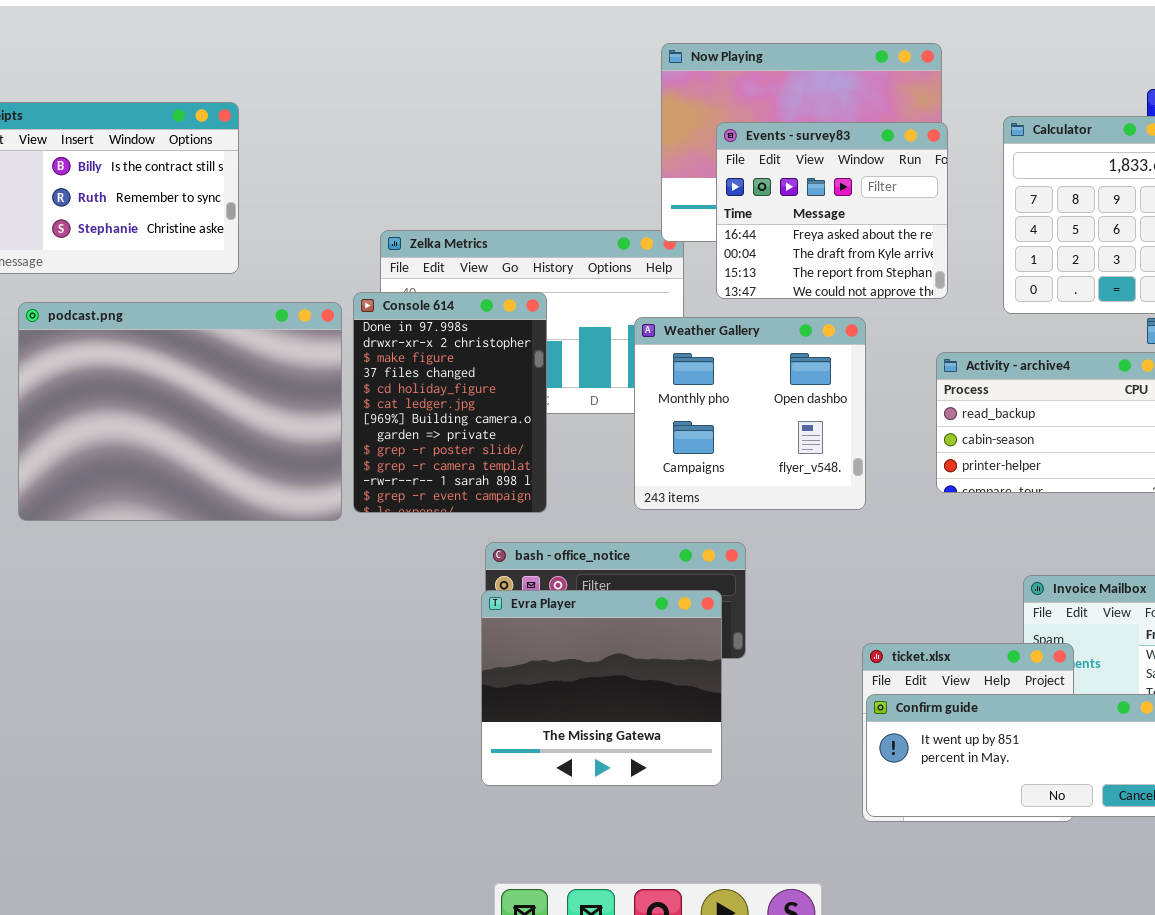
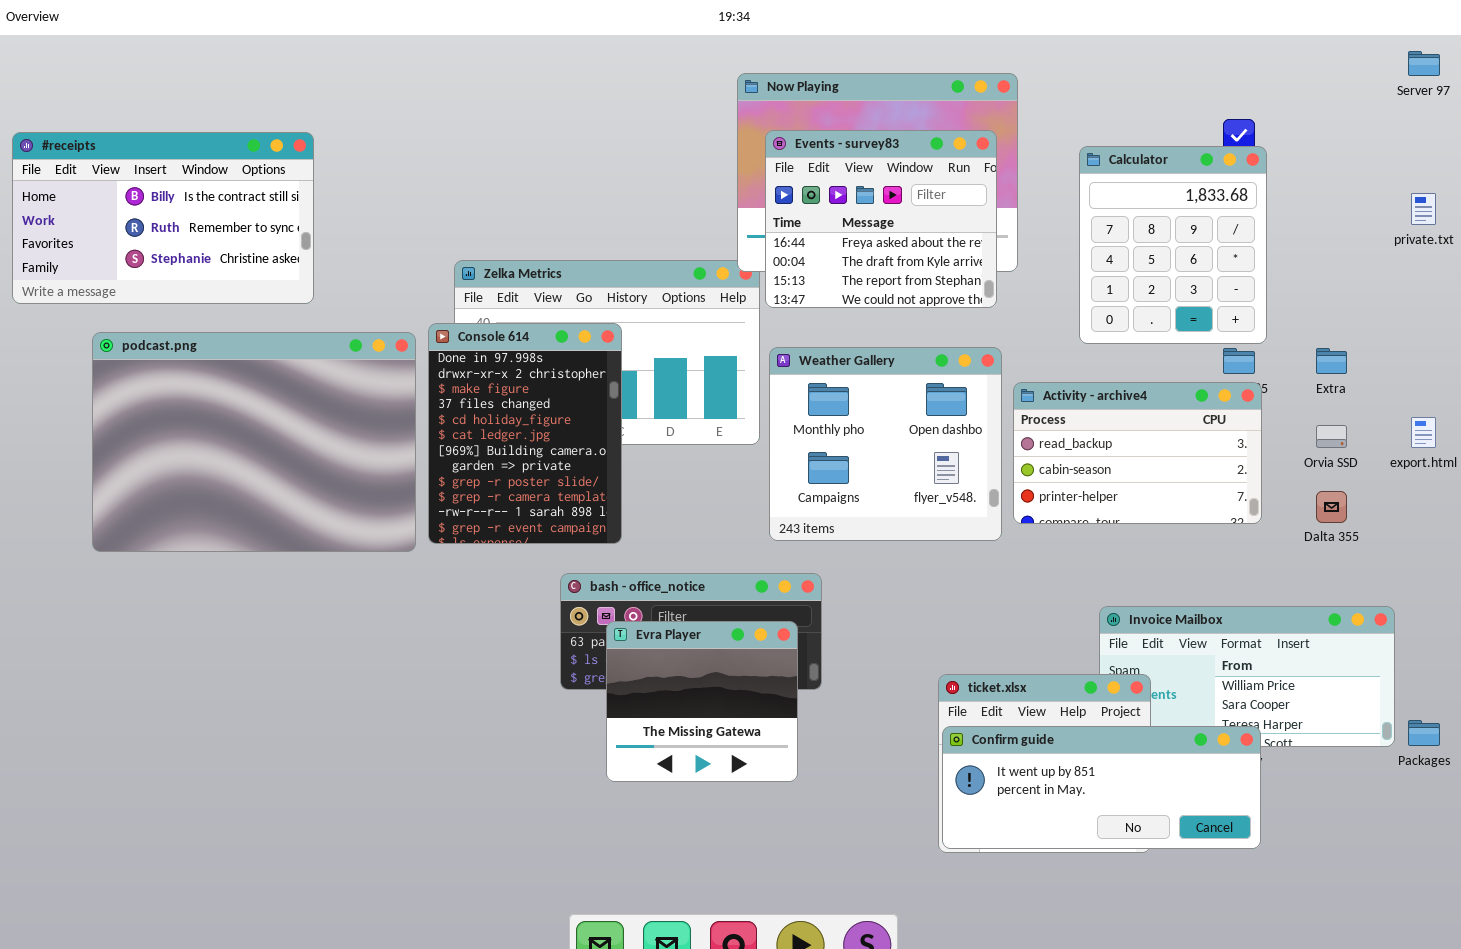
Events - survey83: [716,122,948,299] -> [765,130,997,308], moved
Weather Gallery: [634,317,866,510] -> [769,347,1002,541], moved
Evra Player: [481,590,722,786] -> [606,621,798,782], resized

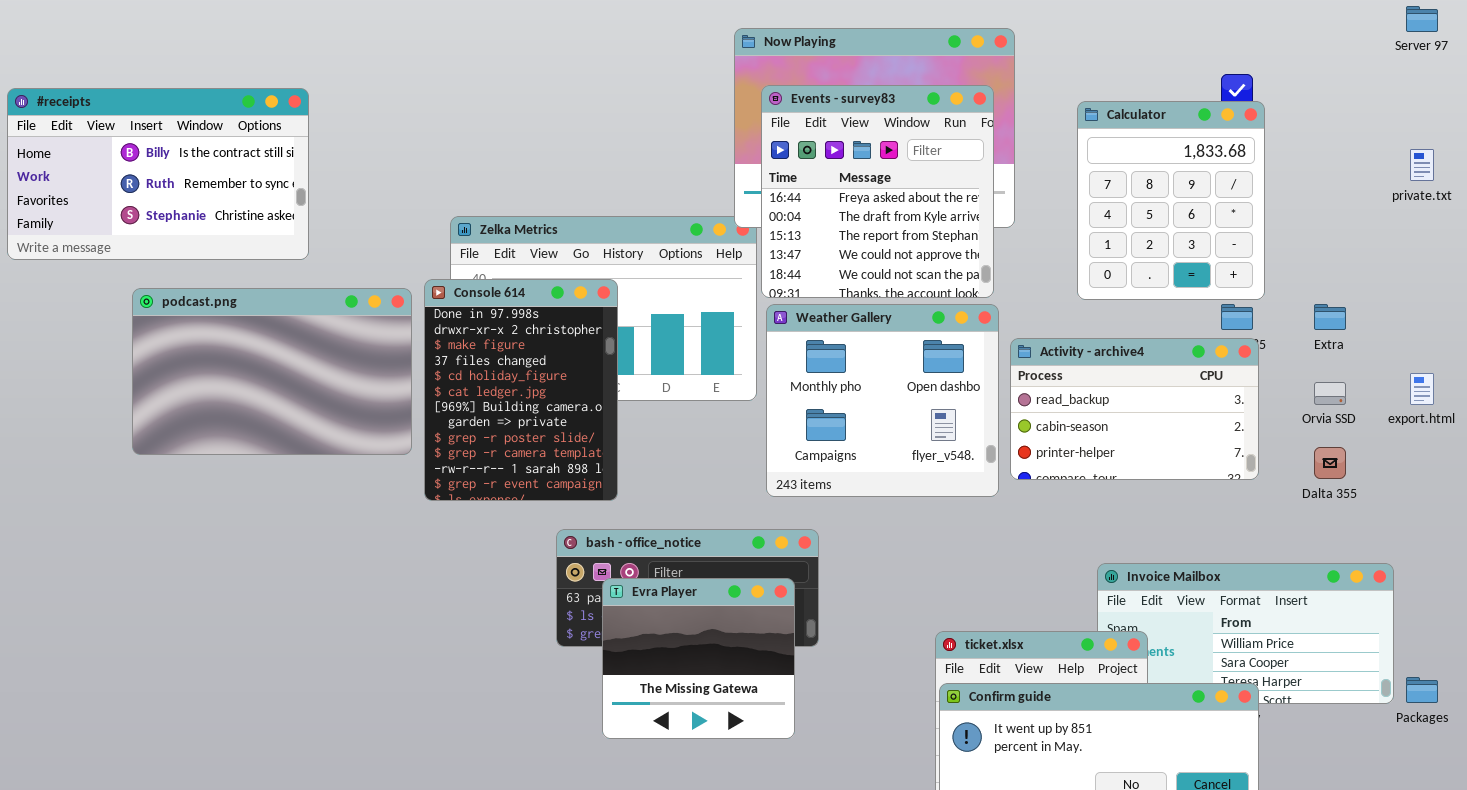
Events - survey83: [765,130,997,308] -> [761,85,994,298], resized
podcast.png: [92,332,416,552] -> [132,288,412,455], resized

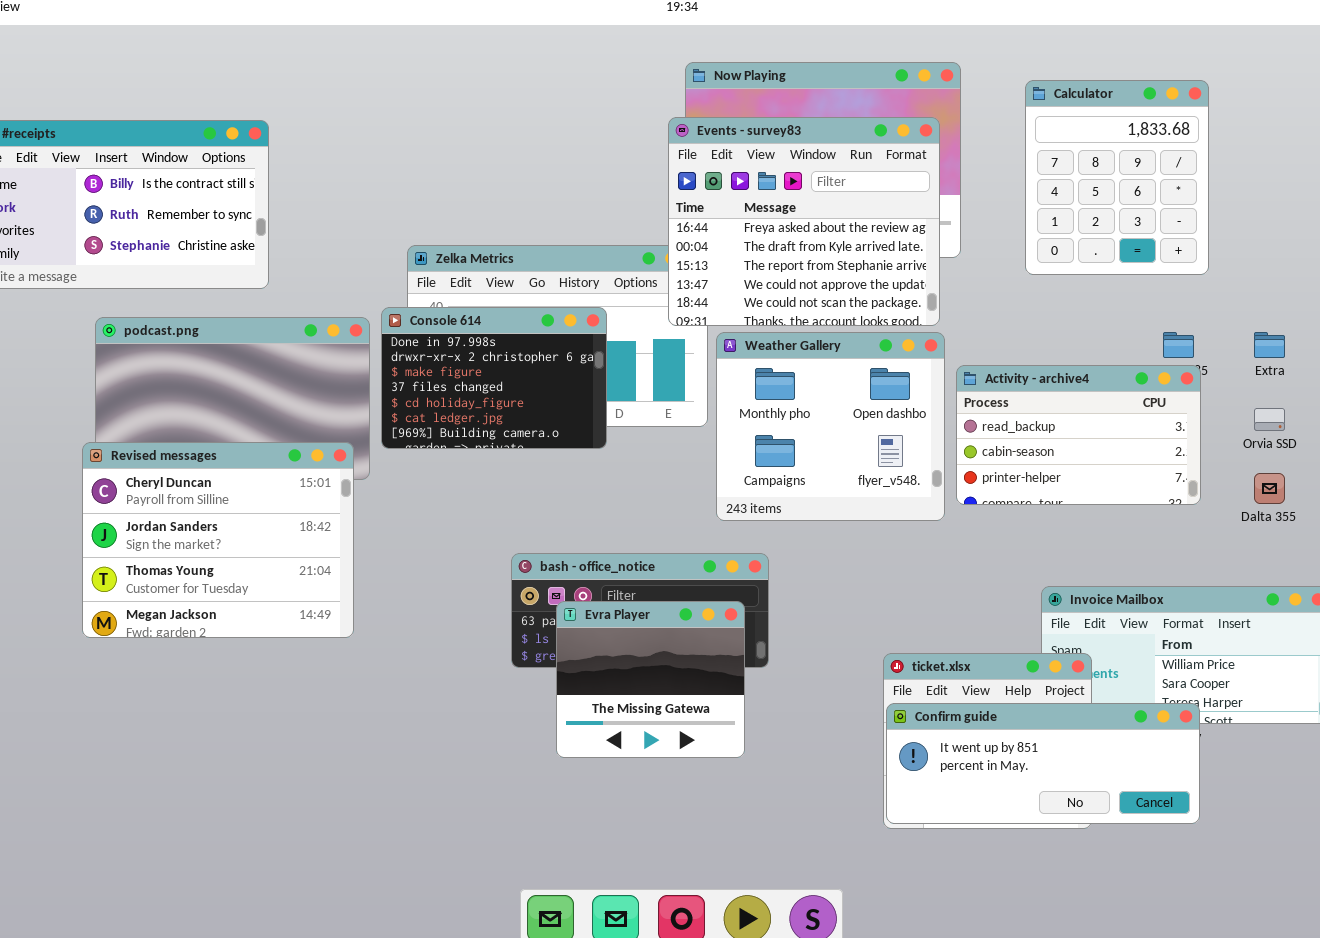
Events - survey83: [761,85,994,298] -> [668,117,940,326], resized
Calculator: [1077,101,1265,300] -> [1025,80,1209,275], moved
Console 614: [424,279,618,501] -> [381,307,607,449], resized
Revised messages: none -> [82,442,354,638], opened

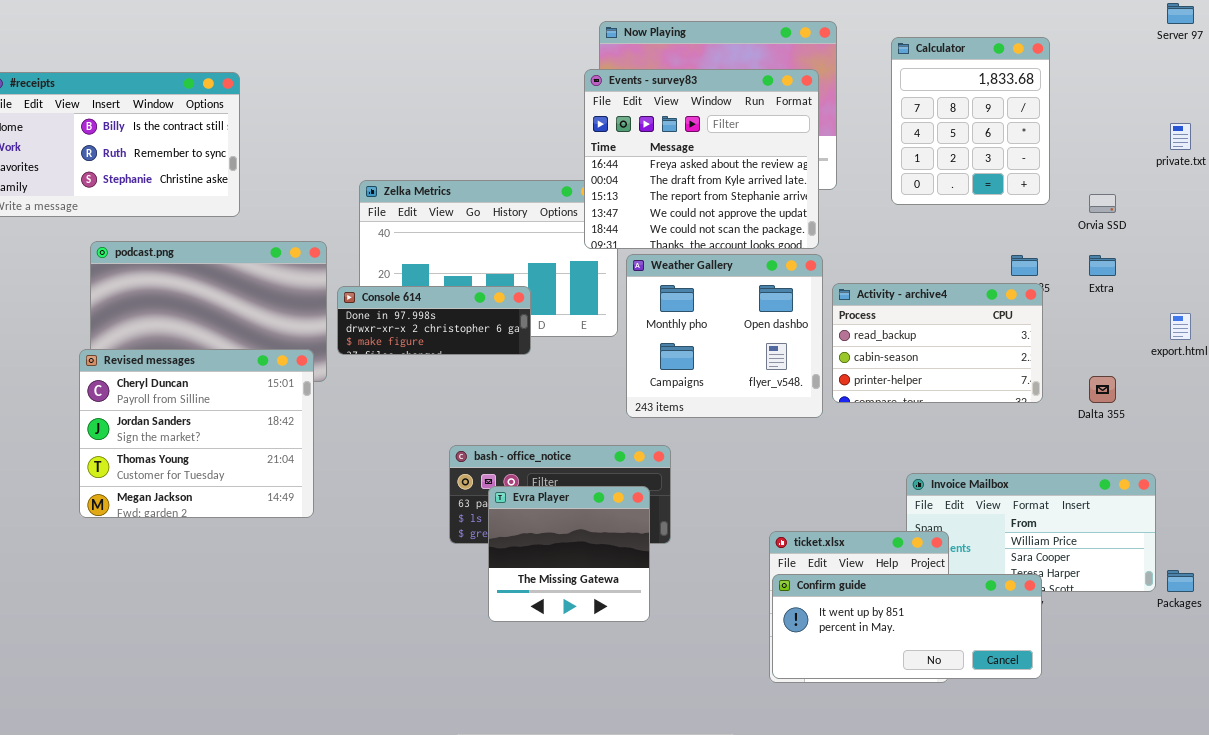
Console 614: [381,307,607,449] -> [337,286,531,355], resized
Orvia SSD: [1254,408,1285,431] -> [1089,194,1116,213], moved

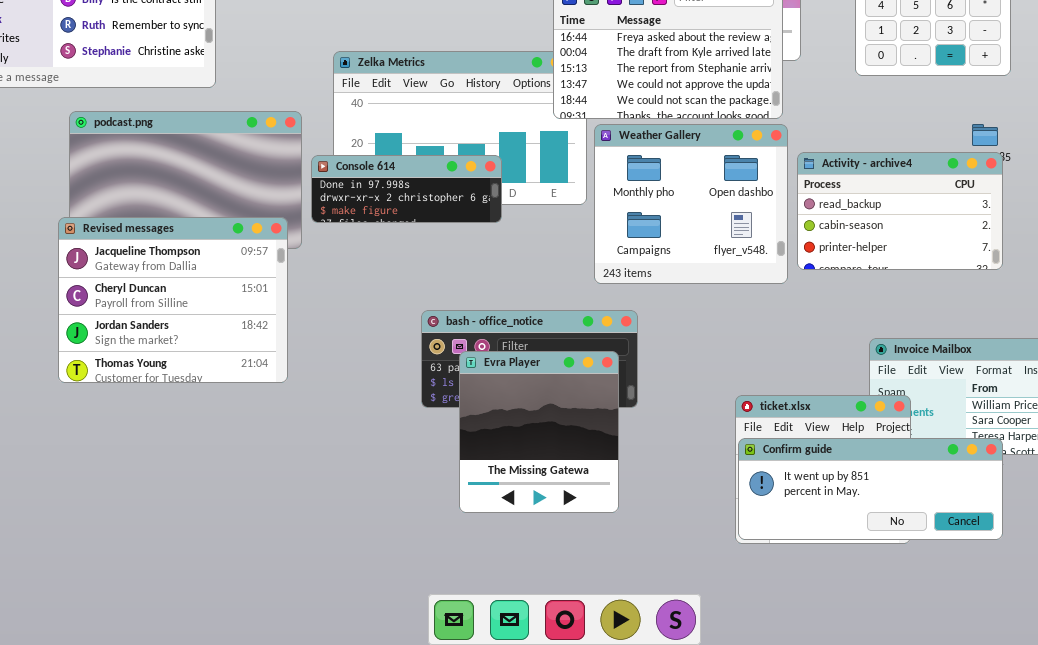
Revised messages: [79,349,314,518] -> [58,217,288,383], scrolled up 1 row
Evra Player: [488,486,650,622] -> [459,351,619,513], resized

